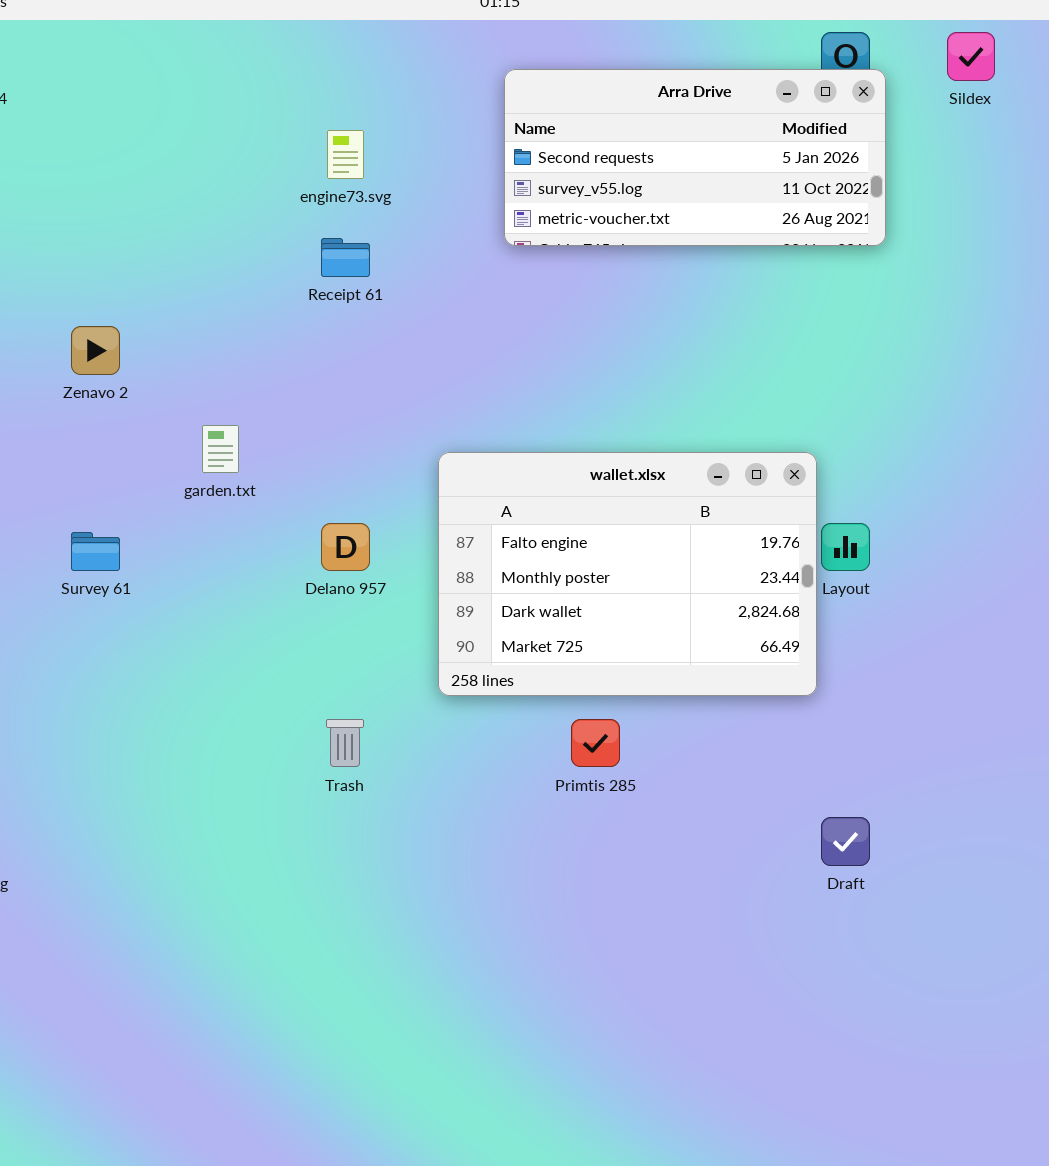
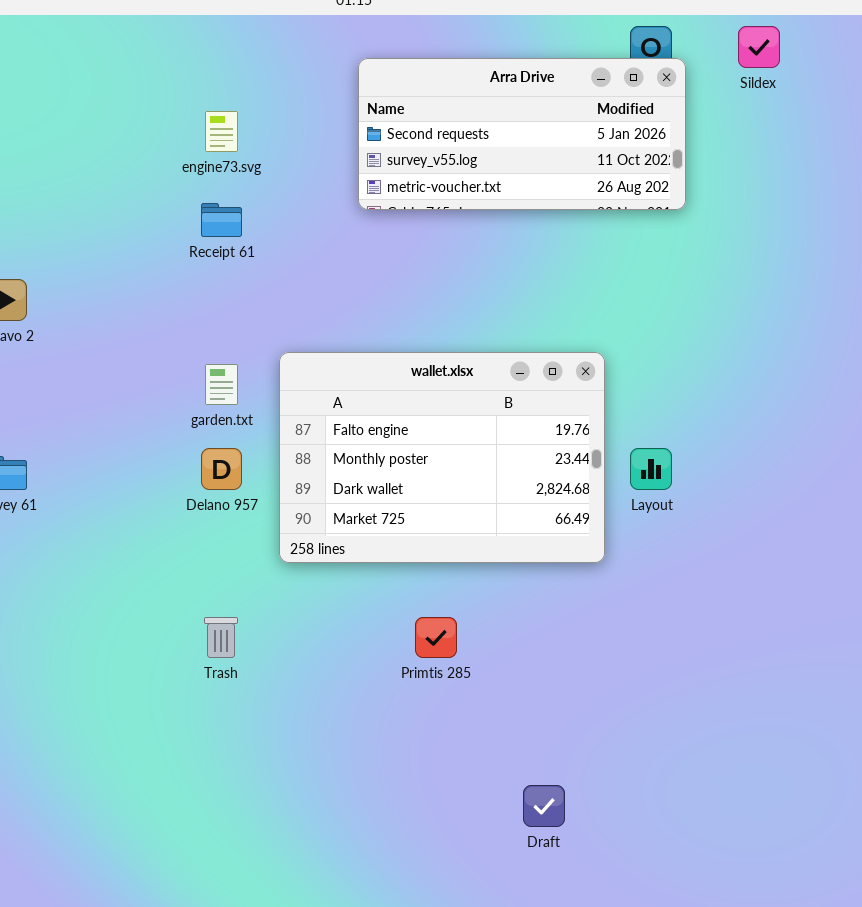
garden.txt: [202,425,239,473] -> [205,364,238,405], moved
wallet.xlsx: [438,452,817,696] -> [279,352,605,563], moved
Draft: [821,817,870,866] -> [523,785,565,827], moved

